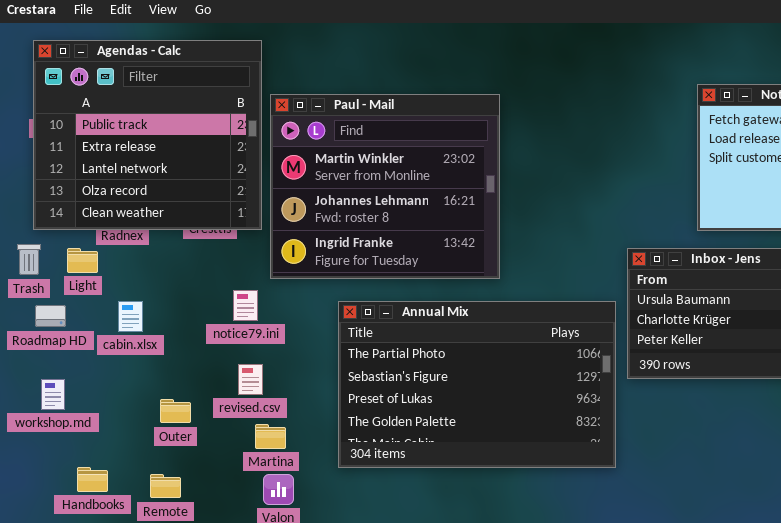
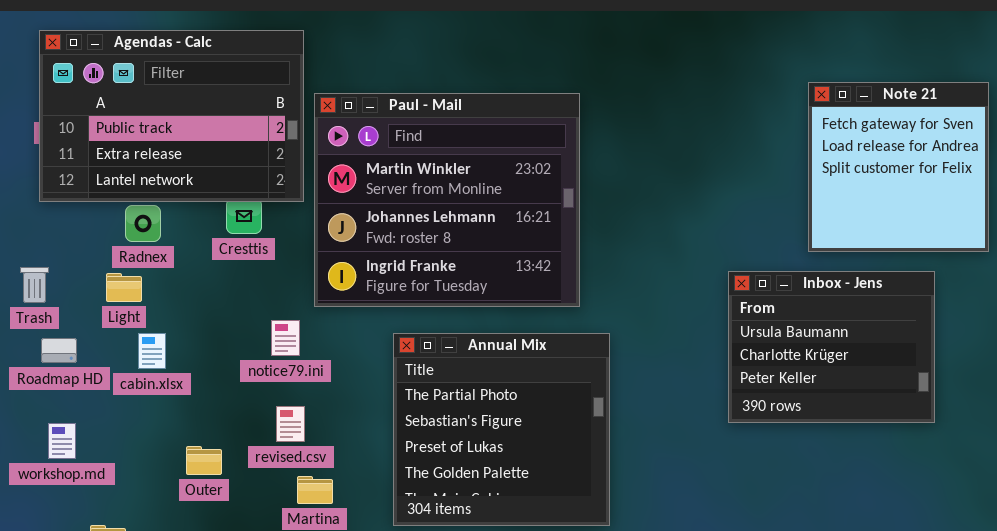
Agendas - Calc: [33,40,262,230] -> [39,30,304,202], resized
Light: [67,248,98,273] -> [106,273,142,302], moved
Annual Mix: [338,301,616,468] -> [393,333,610,526], resized

